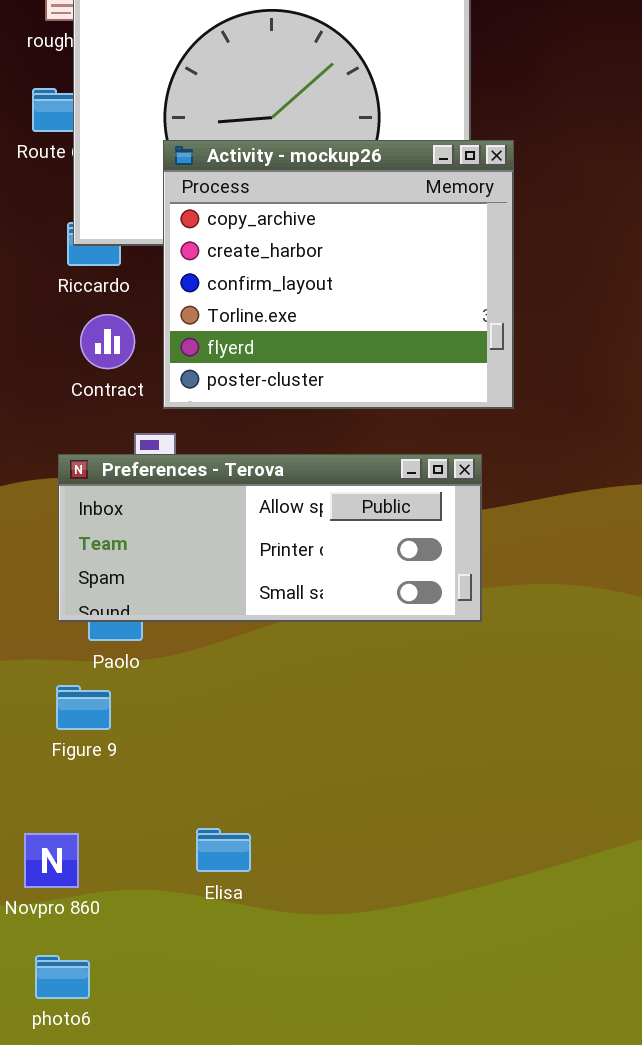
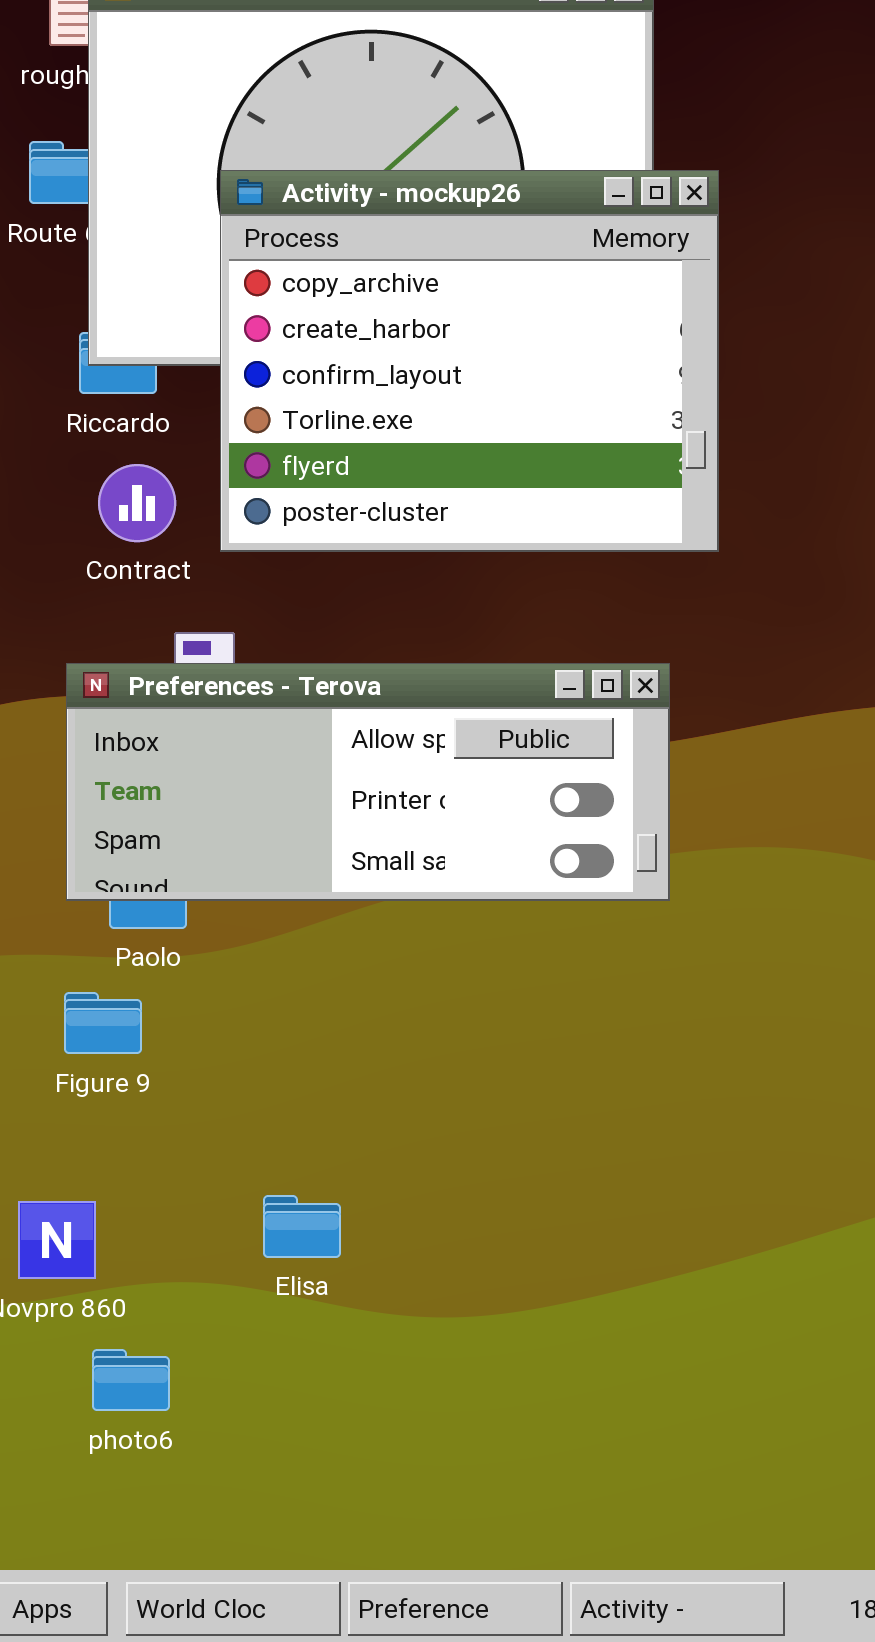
Activity - mockup26: [163,140,514,409] -> [220,170,719,552], moved
photo6: [35,955,90,999] -> [92,1349,170,1411], moved

